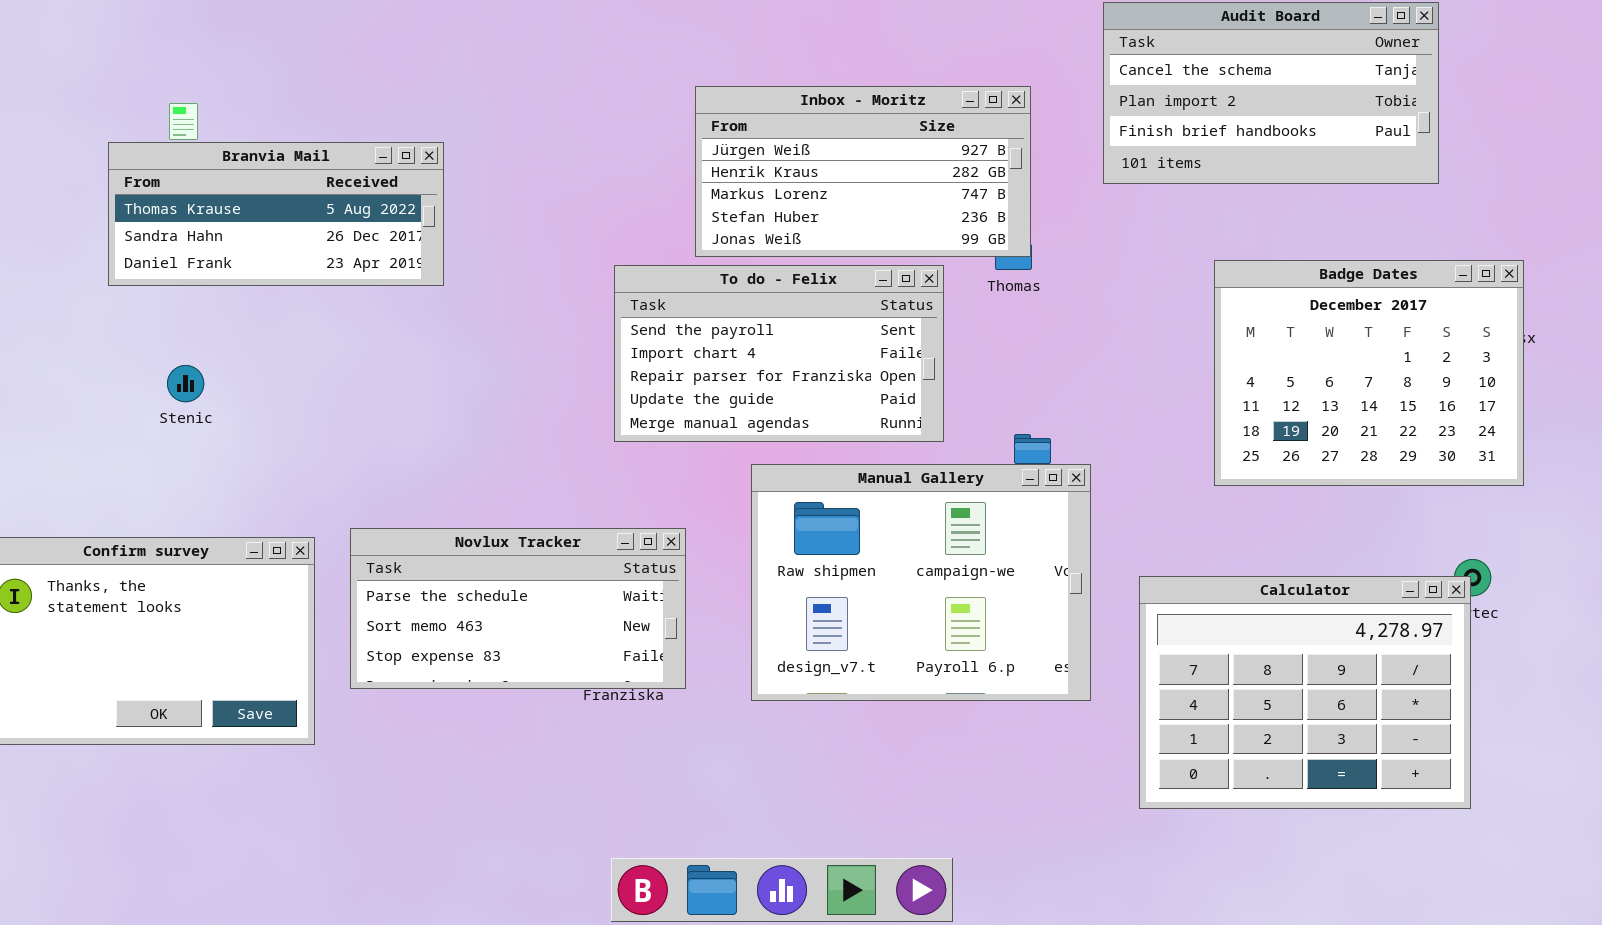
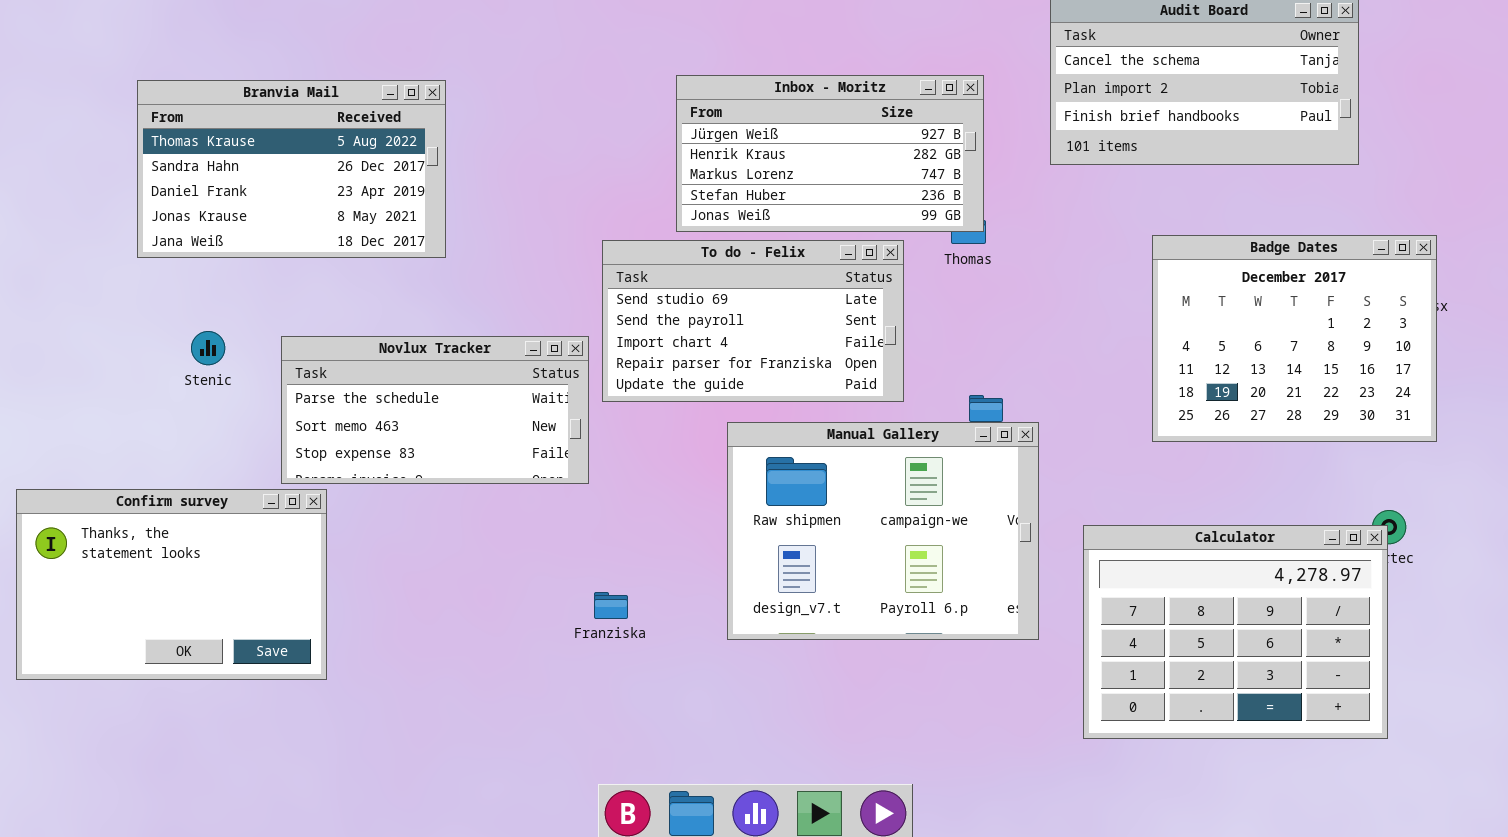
Branvia Mail: [108,142,444,286] -> [137,80,446,258], resized
To do - Felix: [614,265,944,442] -> [602,240,904,402], scrolled up 1 row
Novlux Tracker: [350,528,686,689] -> [281,336,589,484], moved

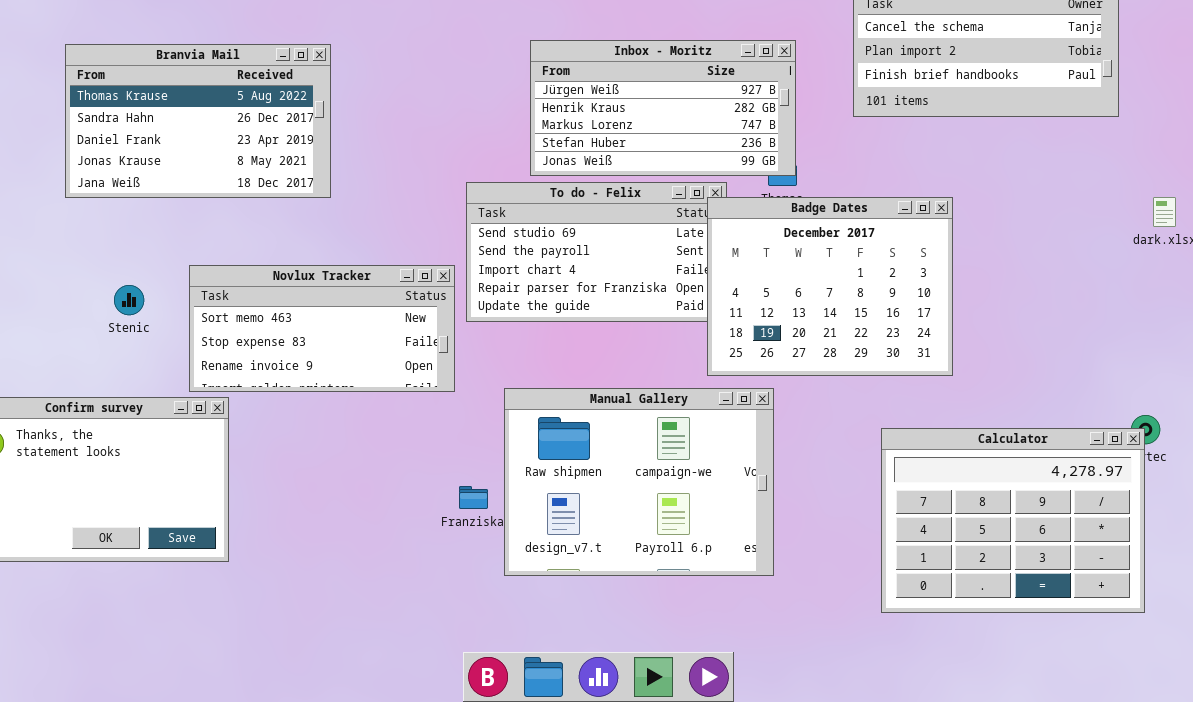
Badge Dates: [1152,235,1437,442] -> [707,197,953,376], moved
Stenic: [191,331,225,365] -> [114,285,144,315], moved
Novlux Tracker: [281,336,589,484] -> [189,265,455,392], scrolled down 1 row
Manual Gallery: [727,422,1039,640] -> [504,388,774,576], moved

